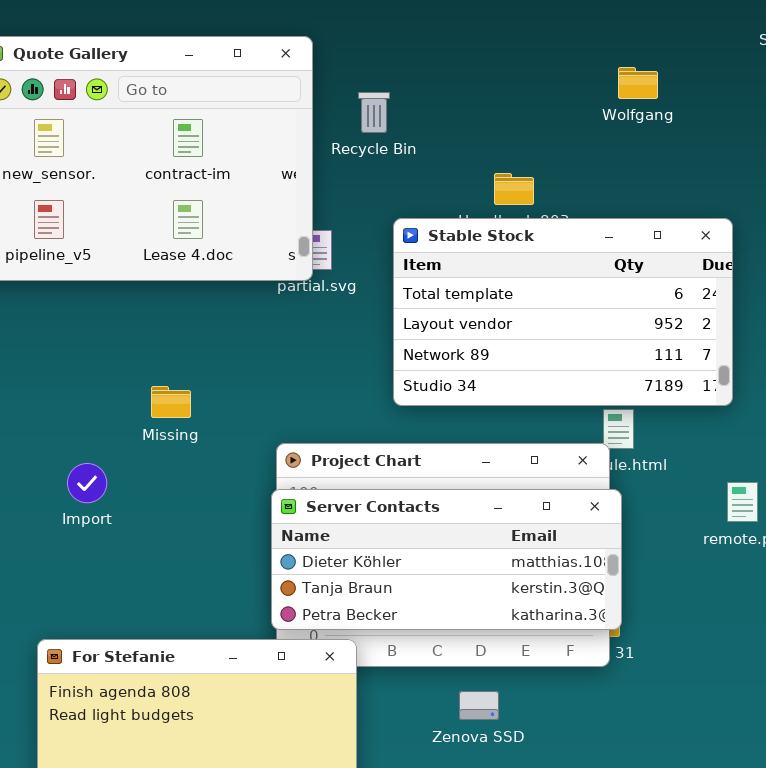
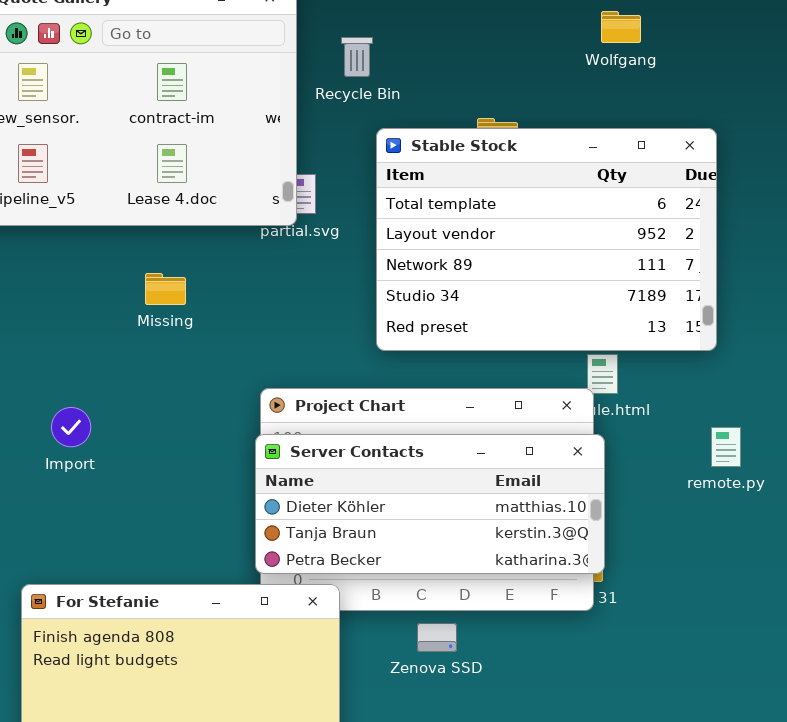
Stable Stock: [393,218,733,406] -> [376,128,717,351], resized
Missing: [151,386,191,418] -> [145,273,186,305], moved
Zenova SSD: [459,691,499,720] -> [417,623,457,652], moved

